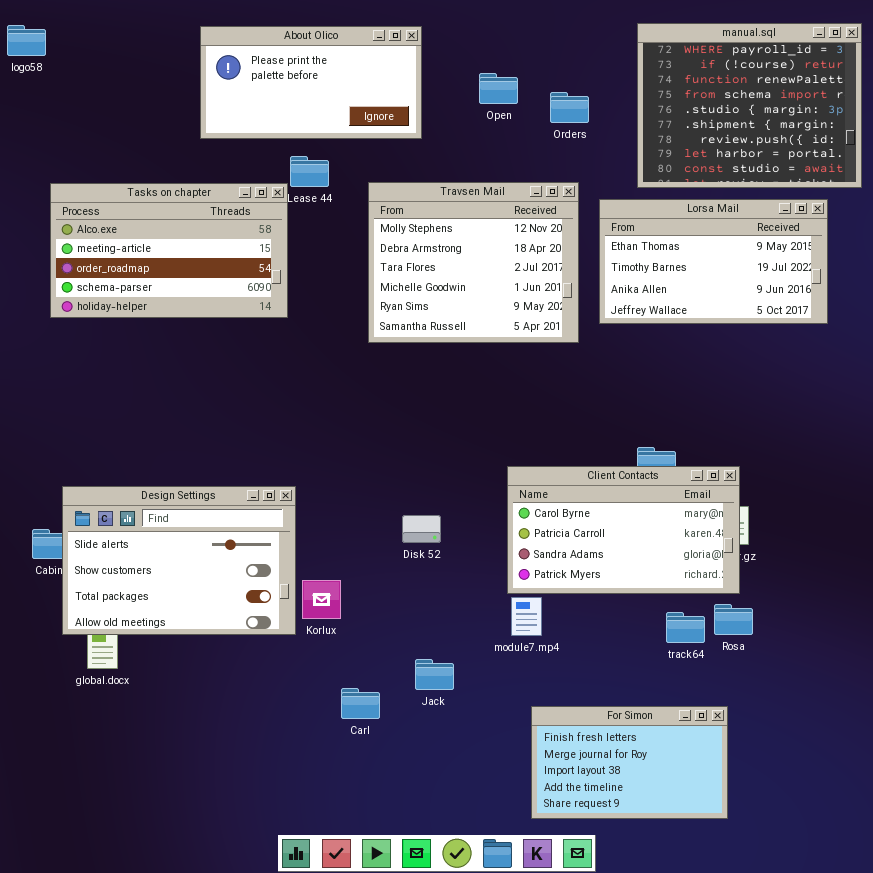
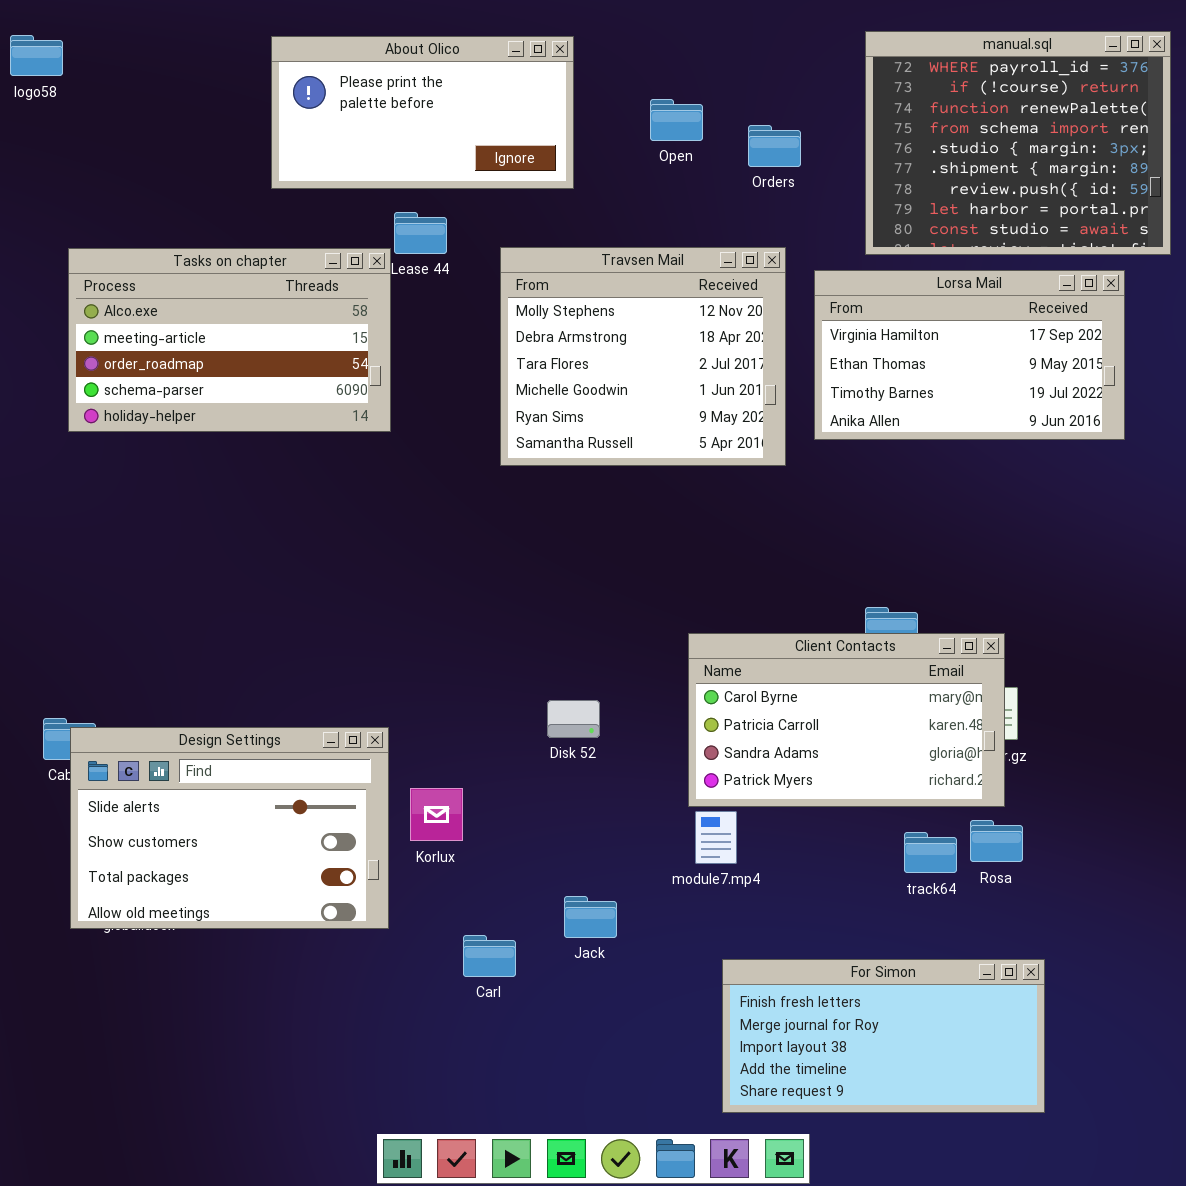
Lorsa Mail: [599,199,828,324] -> [814,270,1125,440], scrolled up 1 row
Design Settings: [62,486,296,635] -> [70,727,389,929], moved
For Simon: [531,706,728,819] -> [722,959,1045,1113], resized

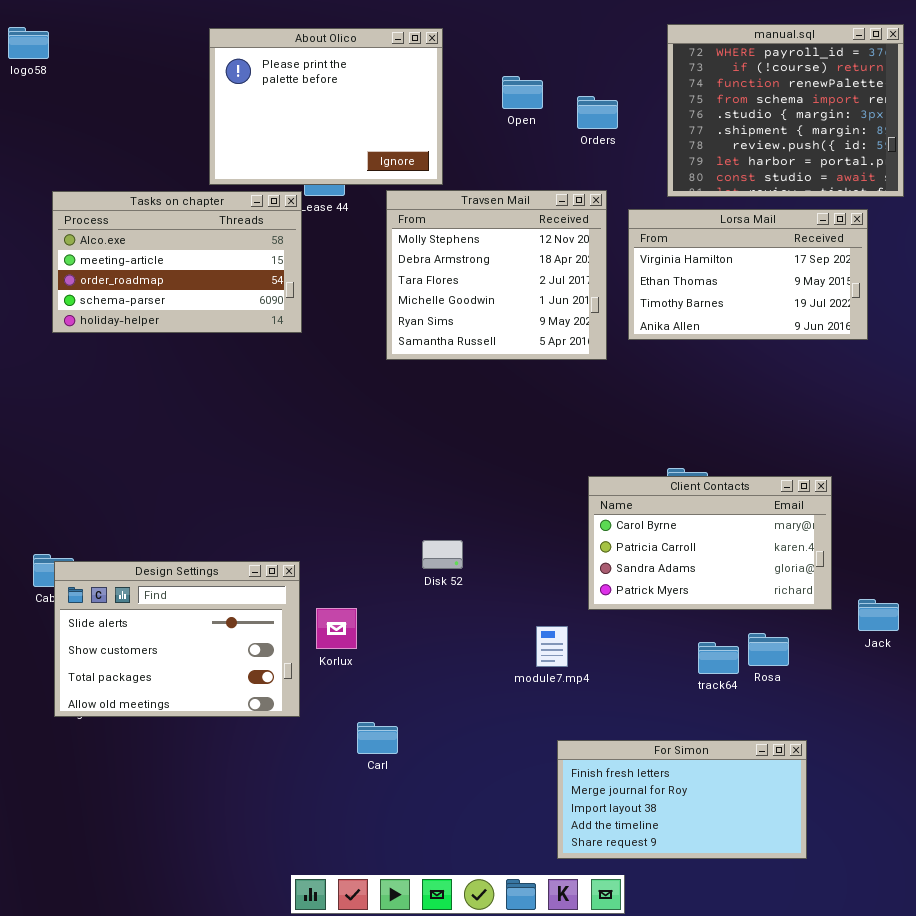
About Olico: [271,36,574,189] -> [209,28,443,185], resized
Client Contacts: [688,633,1005,807] -> [588,476,832,610], moved
Jack: [564,896,617,938] -> [858,599,899,631], moved

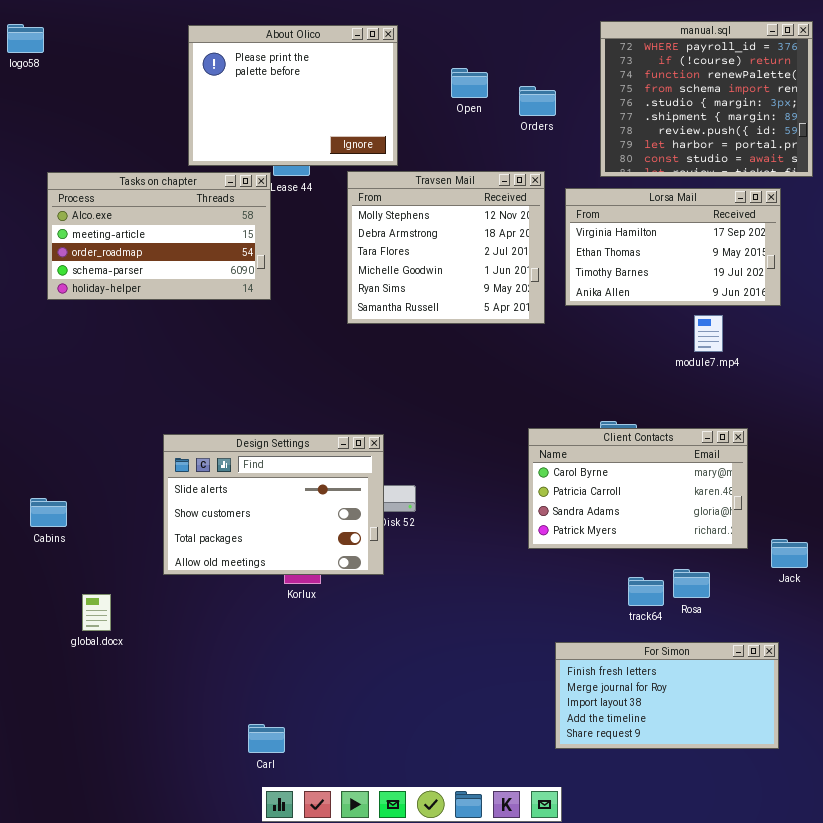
Design Settings: [54,561,300,717] -> [163,434,384,575], moved
module7.mp4: [536,626,568,667] -> [694,315,723,352], moved
Carl: [357,722,398,754] -> [248,724,285,753], moved
For Simon: [557,740,807,859] -> [555,642,779,749], moved

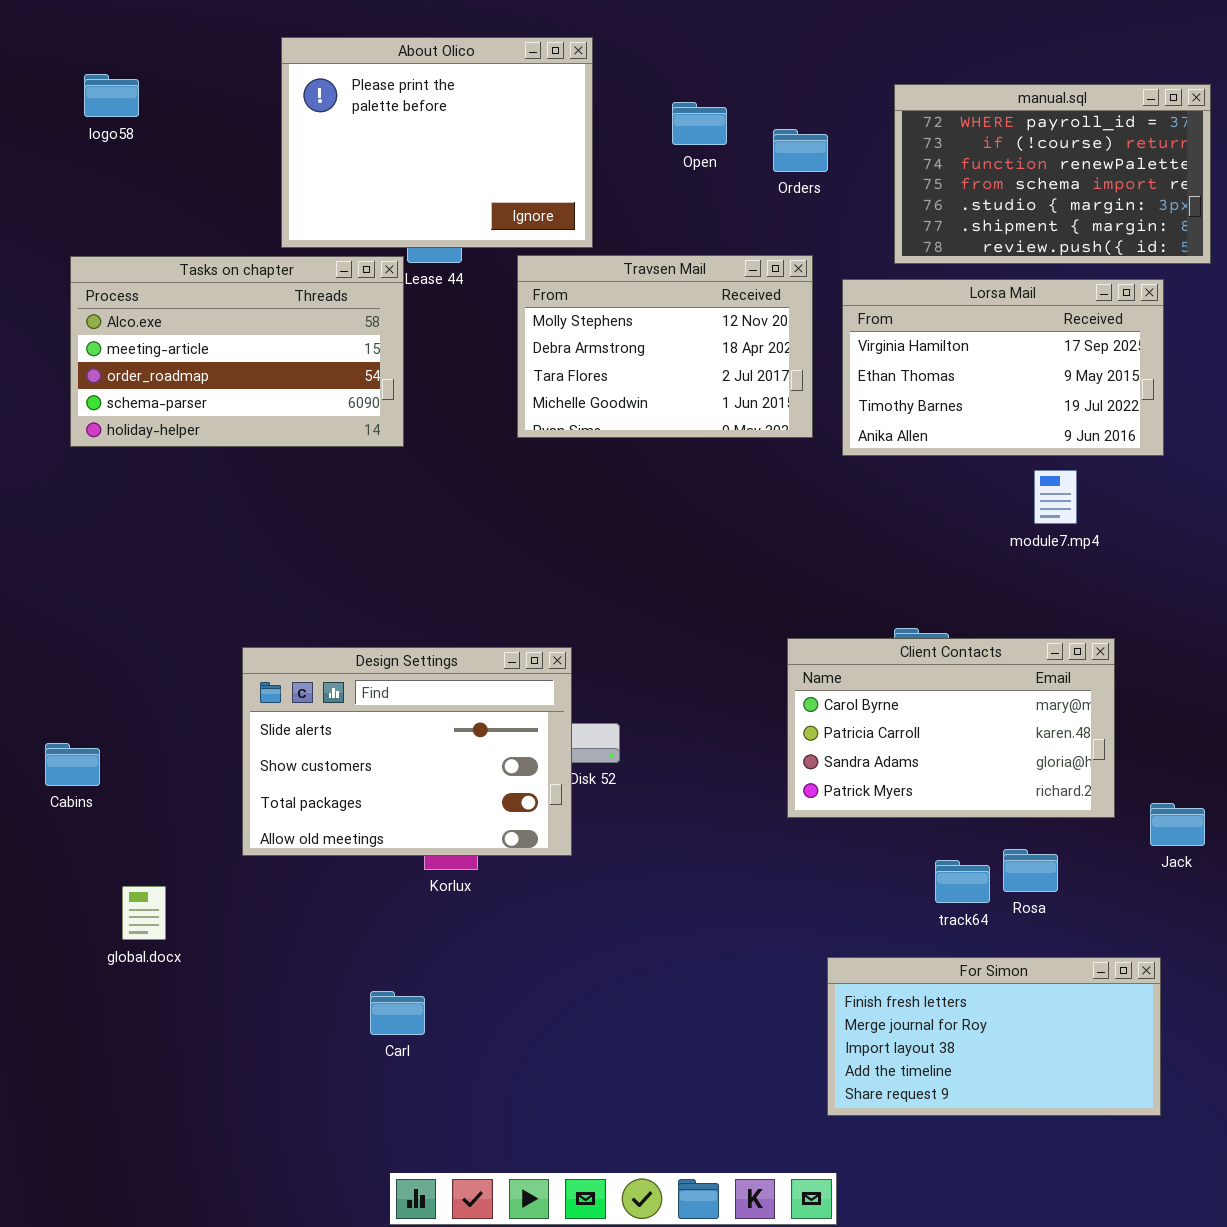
manual.sql: [600,21,813,177] -> [894,84,1211,264], resized
logo58: [7,24,44,53] -> [84,74,139,117], moved
Travsen Mail: [347,171,545,324] -> [517,255,813,438], resized
Carl: [248,724,285,753] -> [370,991,425,1035], moved

